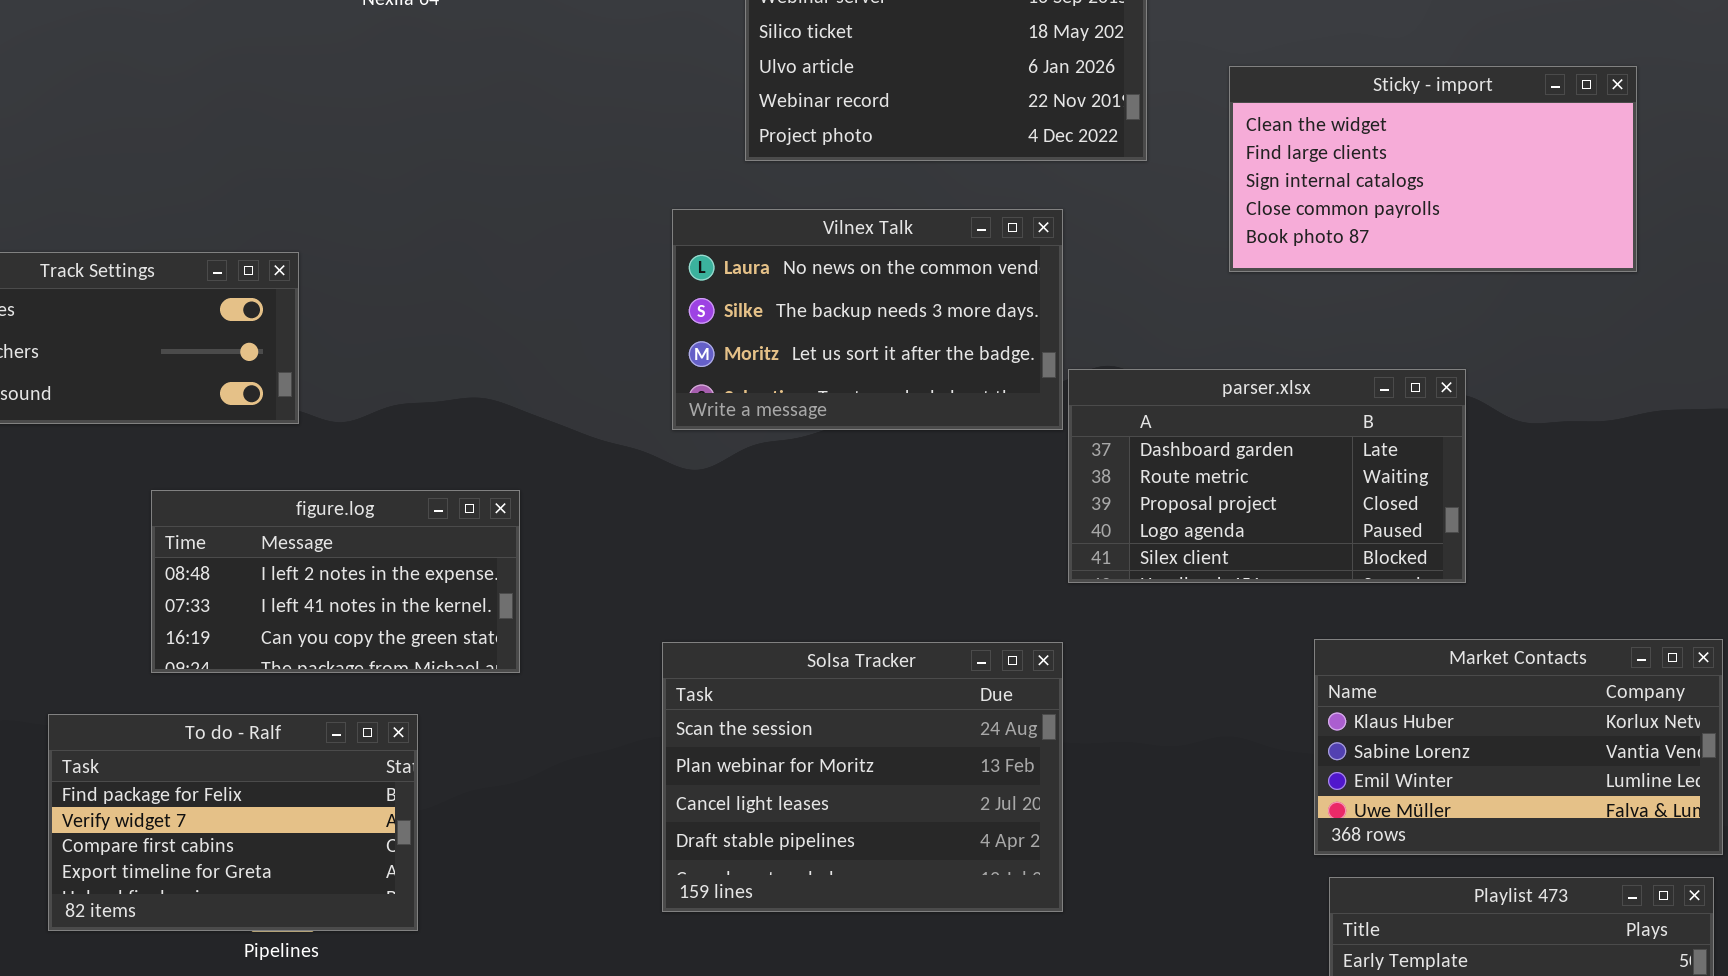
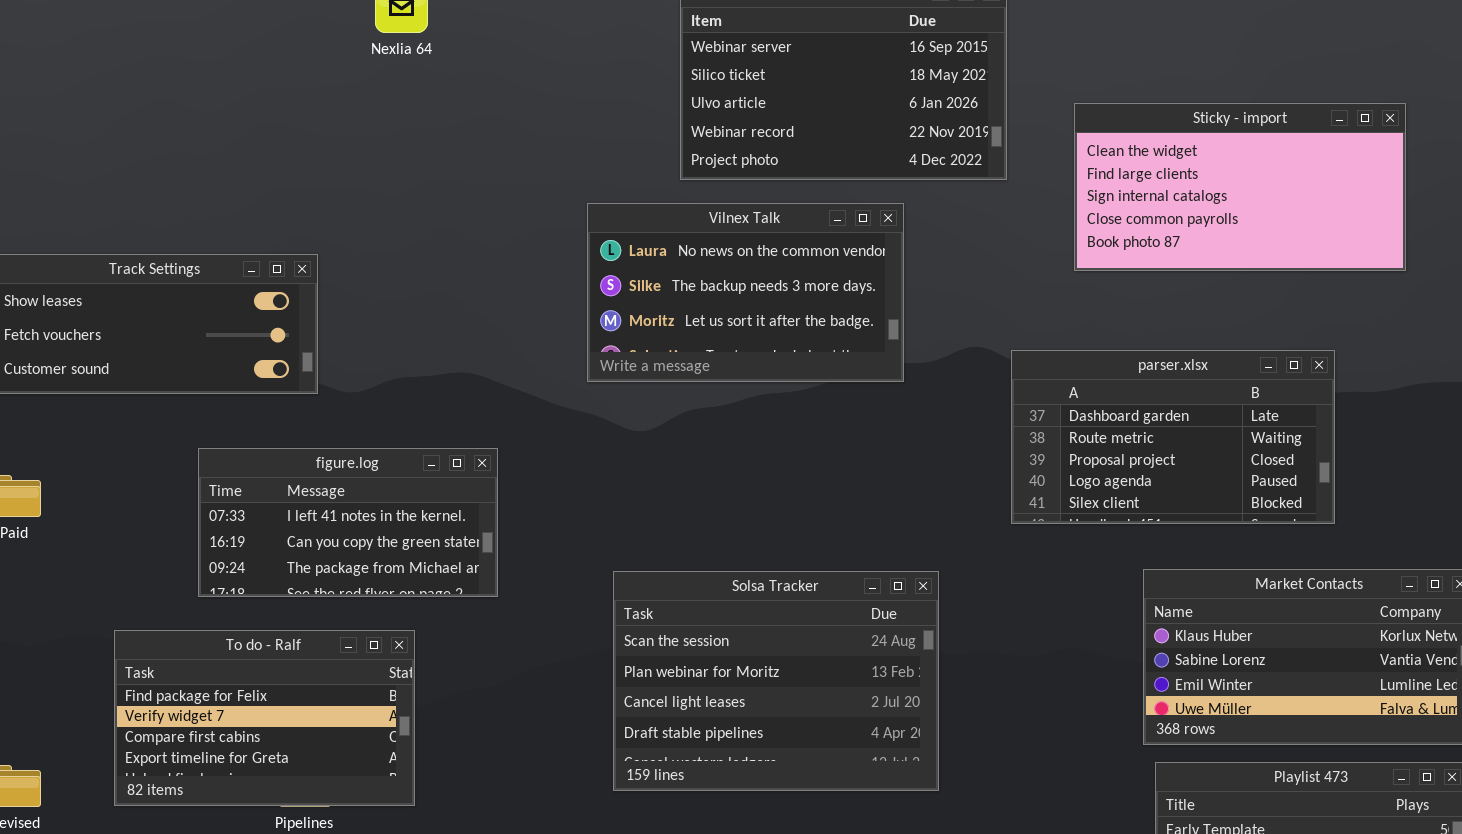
Vilnex Talk: [672,209,1063,430] -> [587,203,904,382], moved
parser.xlsx: [1068,369,1466,583] -> [1011,350,1335,524], moved
figure.log: [151,490,520,673] -> [198,448,498,597], scrolled down 1 row

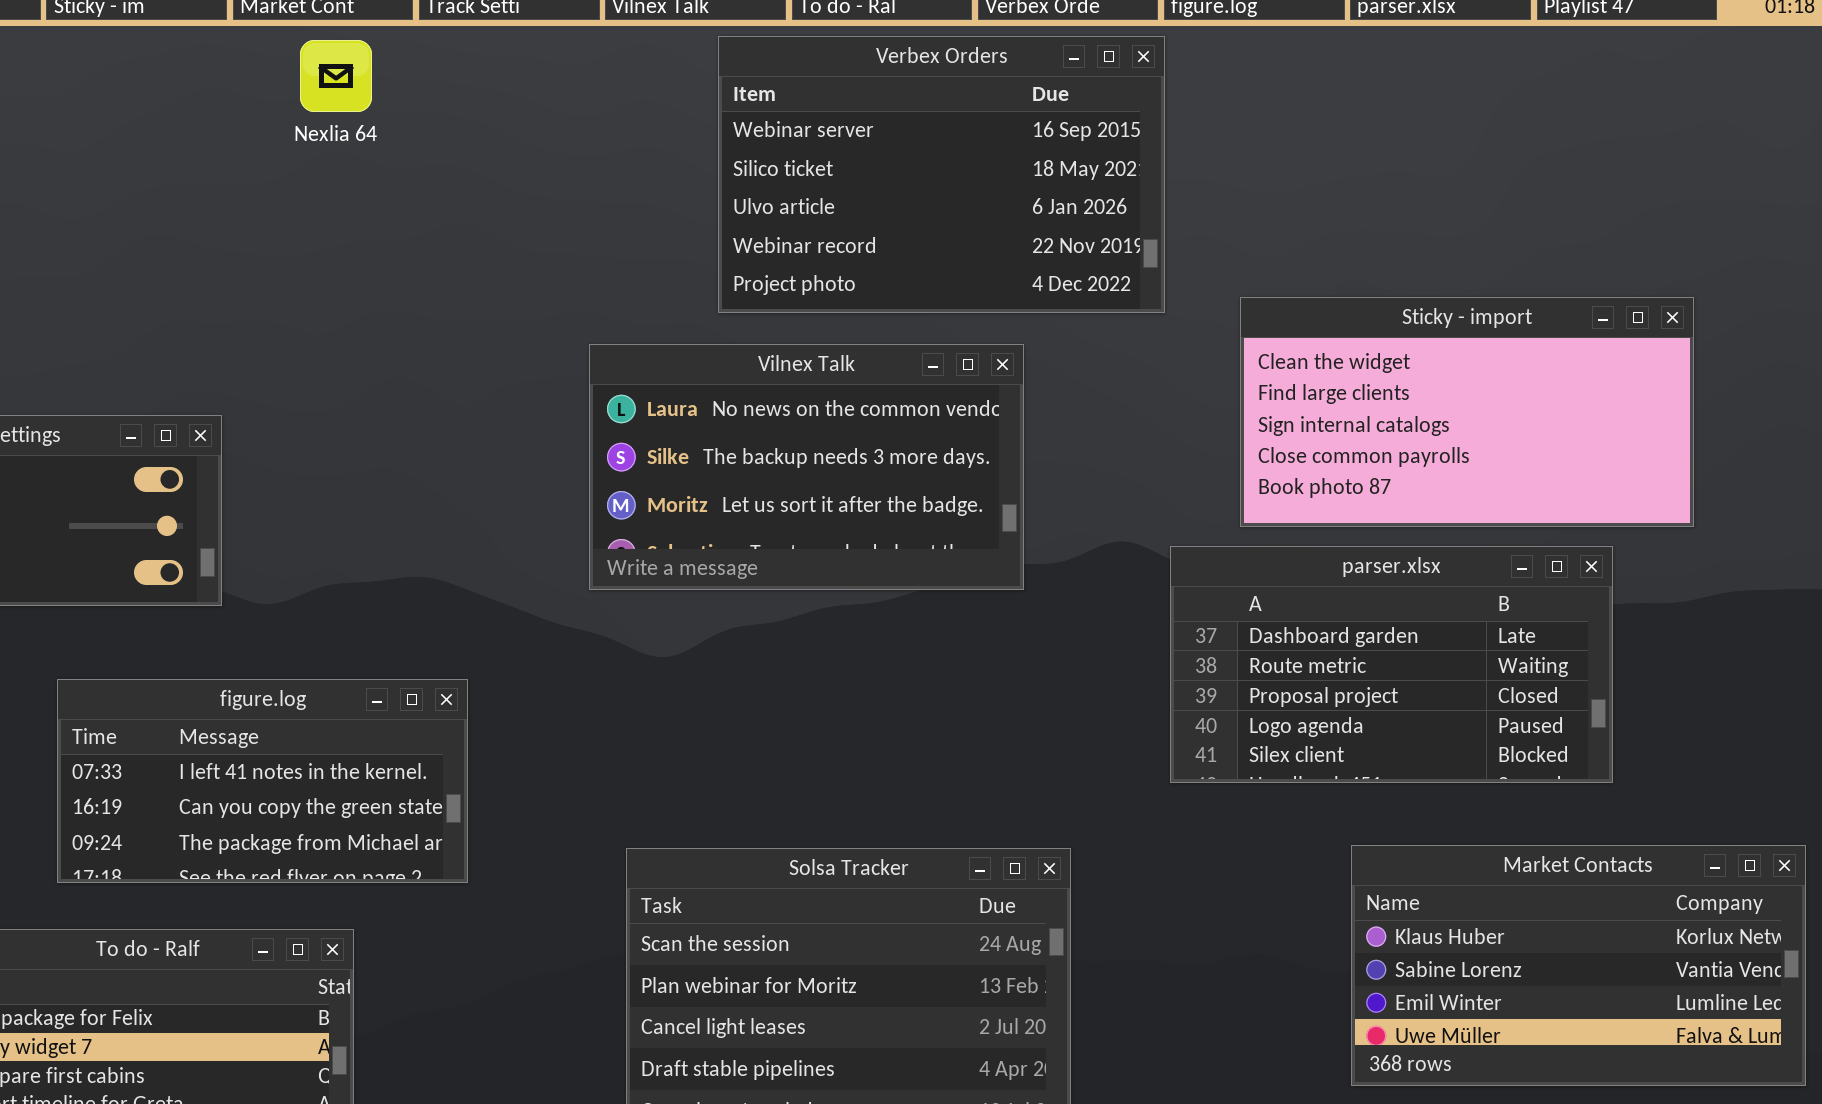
Sticky - import: [1074,103,1406,271] -> [1240,297,1694,527], moved

